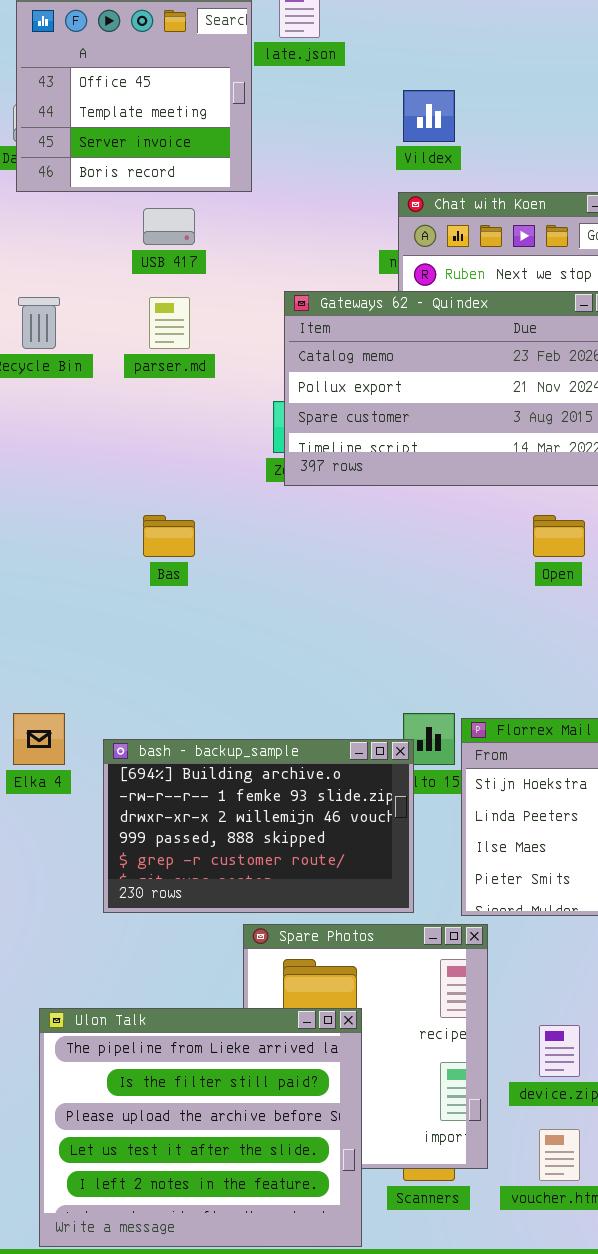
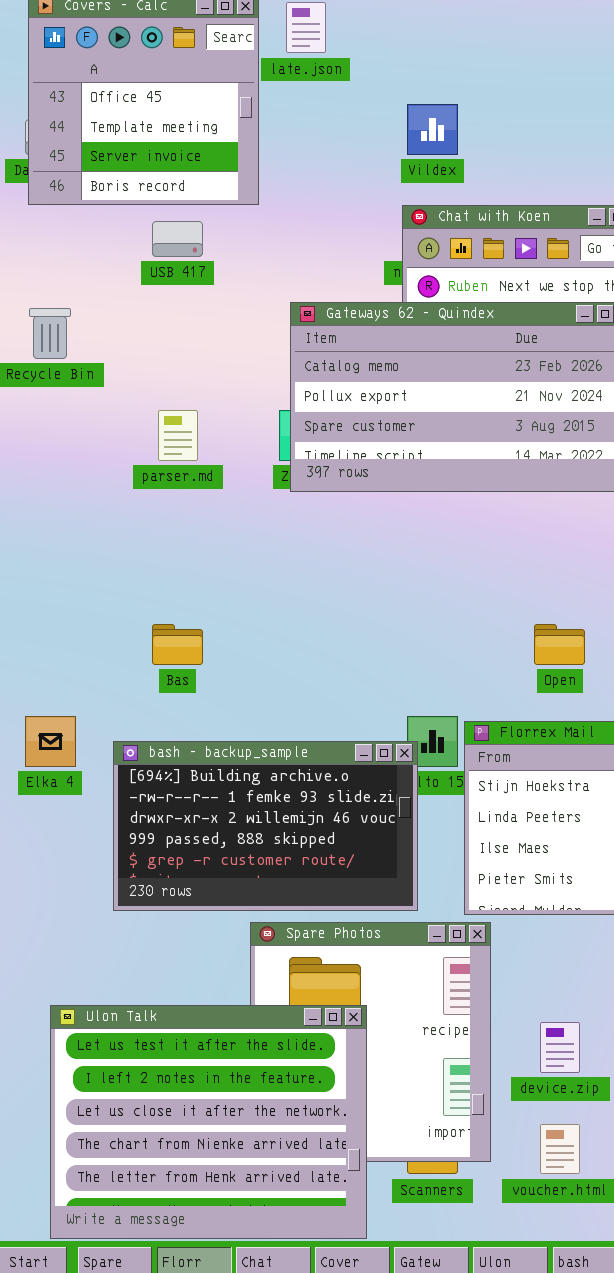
parser.md: [149,297,190,349] -> [158,410,198,461], moved
Bas: [143,515,195,557] -> [152,624,203,665], moved
Open: [533,515,585,557] -> [534,624,585,665], moved
Ulon Talk: [39,1008,362,1247] -> [50,1005,367,1239], scrolled down 3 rows

